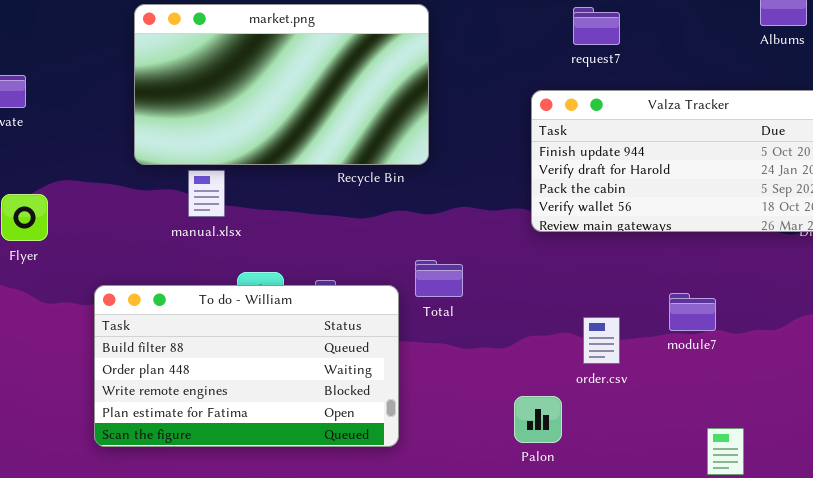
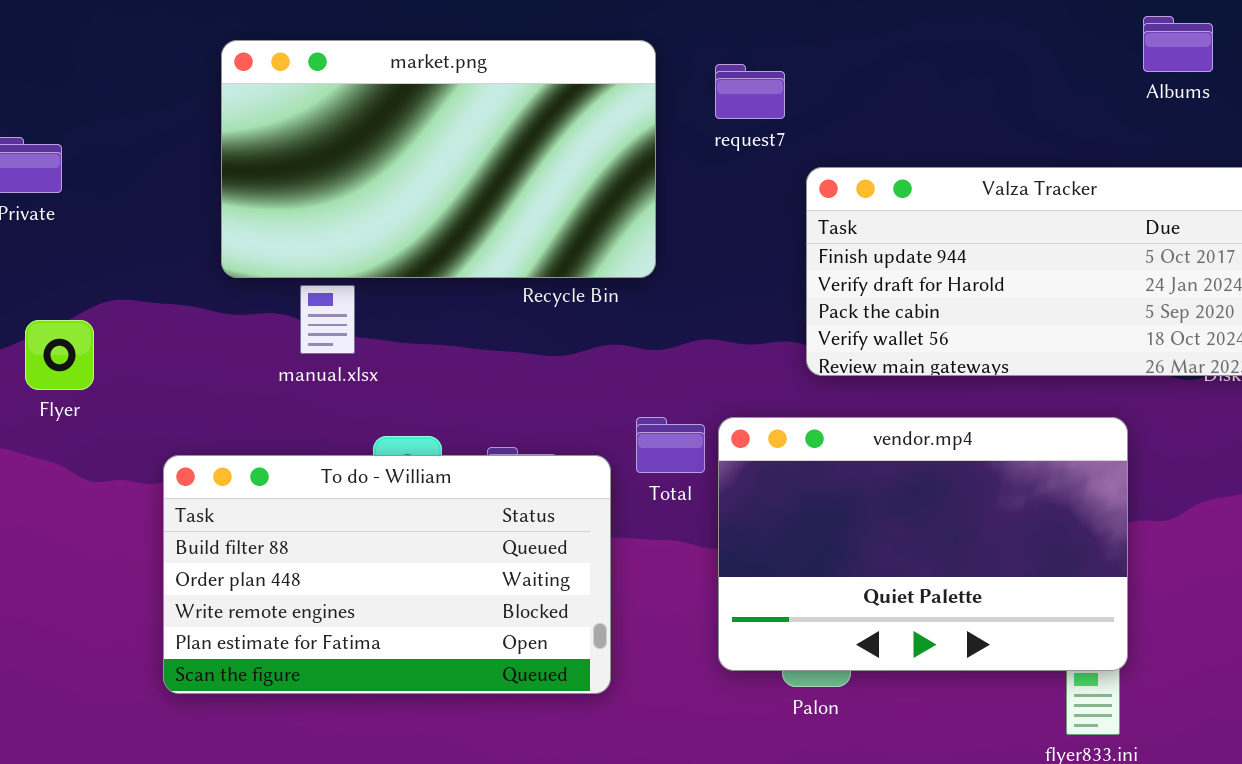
request7: [573,7,620,45] -> [715,64,785,119], moved
vendor.mp4: none -> [718,417,1128,671], opened

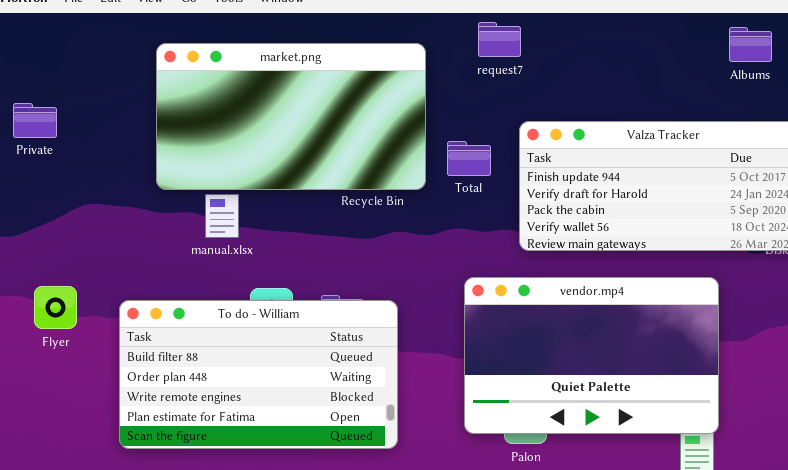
request7: [715,64,785,119] -> [478,22,521,57], moved
Flyer: [25,320,94,390] -> [34,286,77,329], moved
Total: [636,417,705,473] -> [447,141,491,176], moved

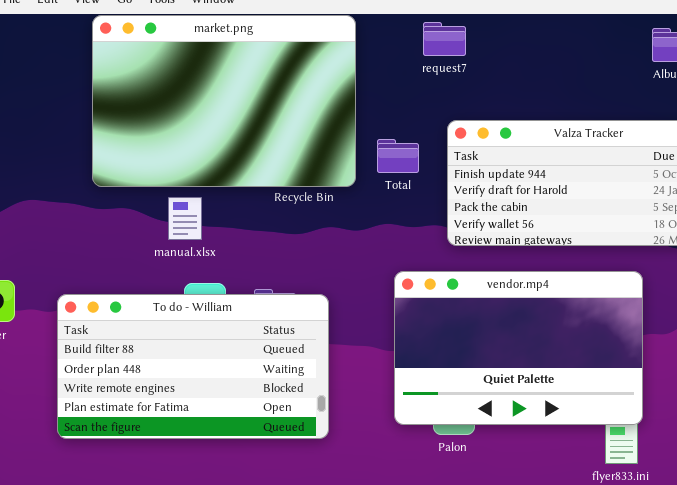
request7: [478,22,521,57] -> [423,22,466,56], moved
market.png: [156,43,426,190] -> [92,15,356,187], resized
manual.xlsx: [205,194,239,238] -> [168,197,202,240], moved

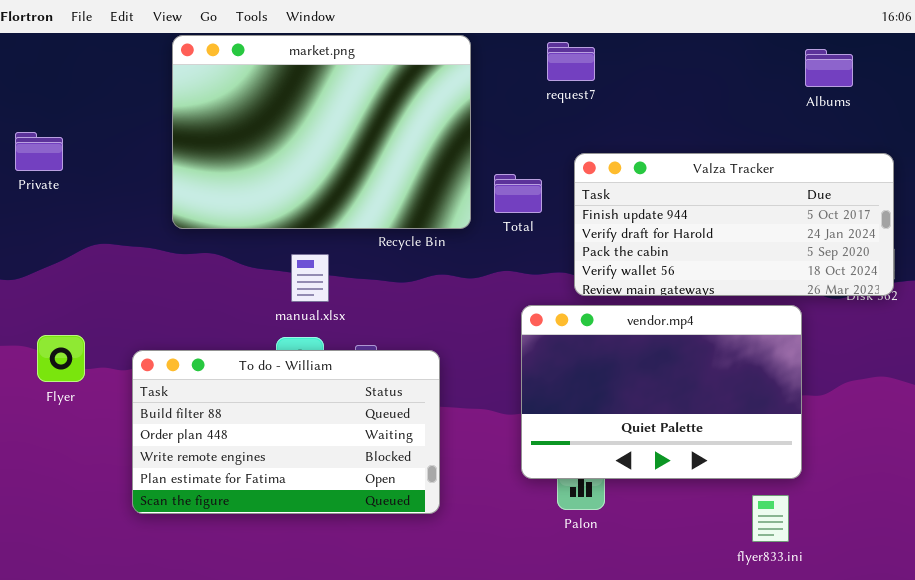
manual.xlsx: [168,197,202,240] -> [291,254,329,302], moved
vendor.mp4: [394,271,643,425] -> [521,305,802,479], moved

